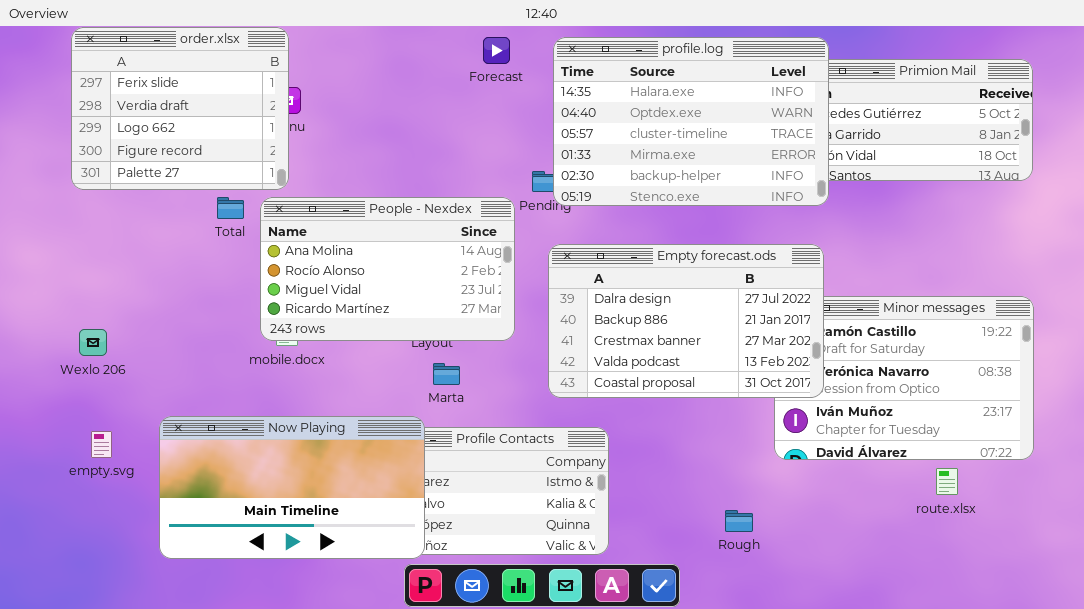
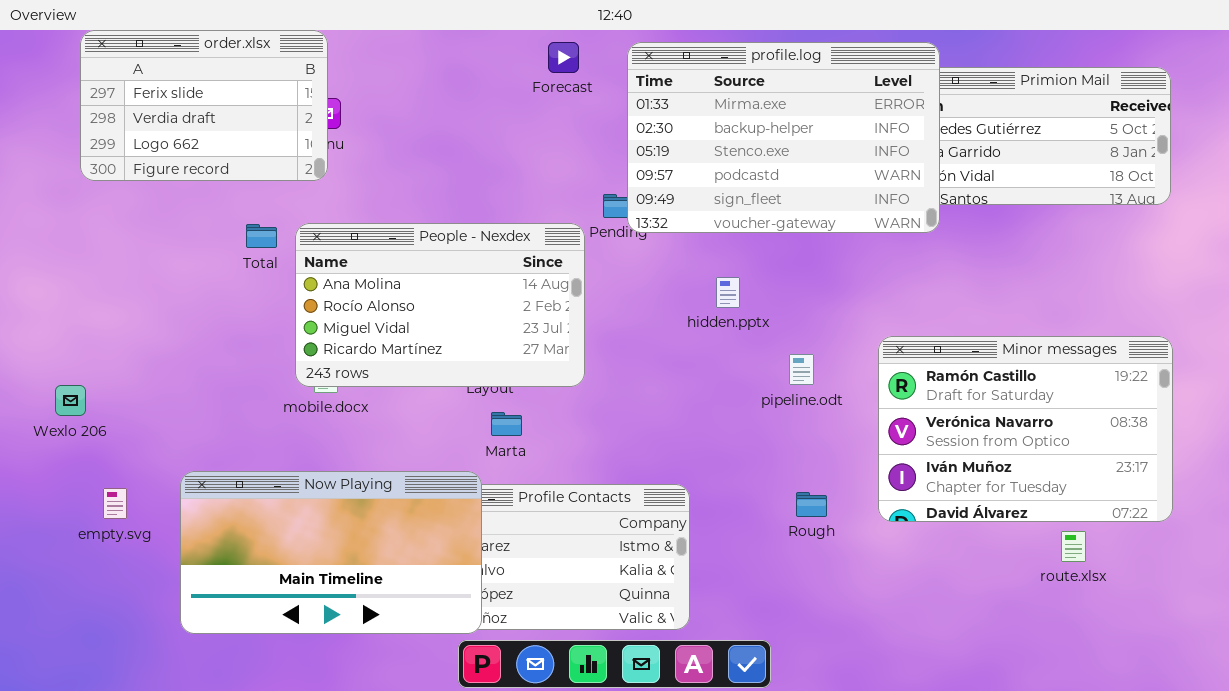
order.xlsx: [71,27,289,190] -> [80,30,328,181], resized
profile.log: [553,37,829,206] -> [627,42,940,233], scrolled down 3 rows
Empty forecast.ods: [548,244,824,398] -> none, closed
Wexlo 206: [79,329,107,356] -> [55,385,86,416], moved
Rough: [725,510,753,532] -> [796,492,827,517], moved

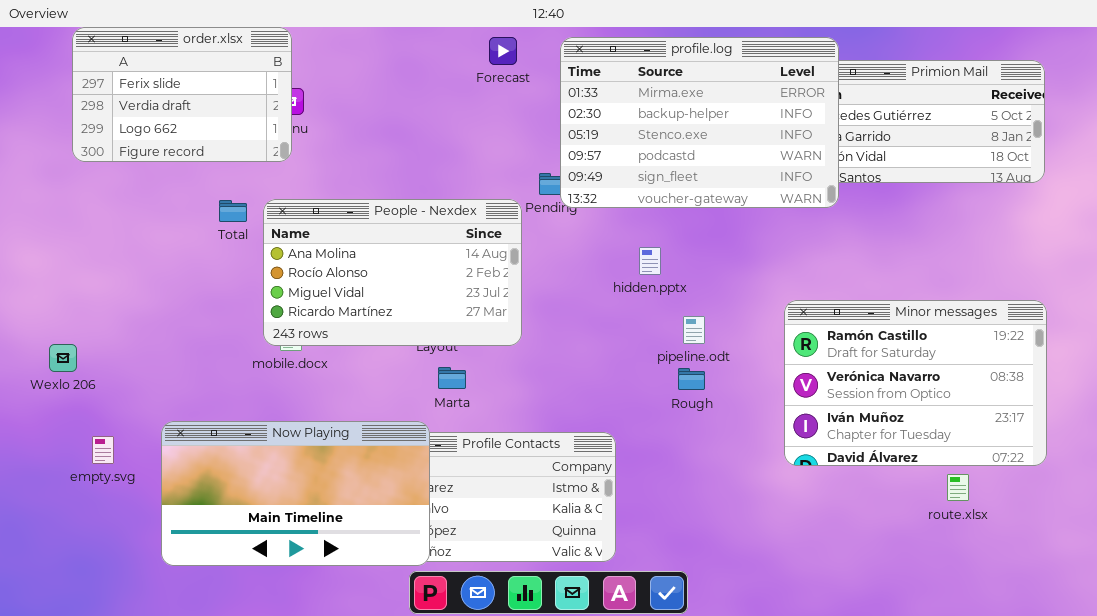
pipeline.odt: [789,354,814,385] -> [683,316,705,344], moved
Rough: [796,492,827,517] -> [678,368,705,390], moved

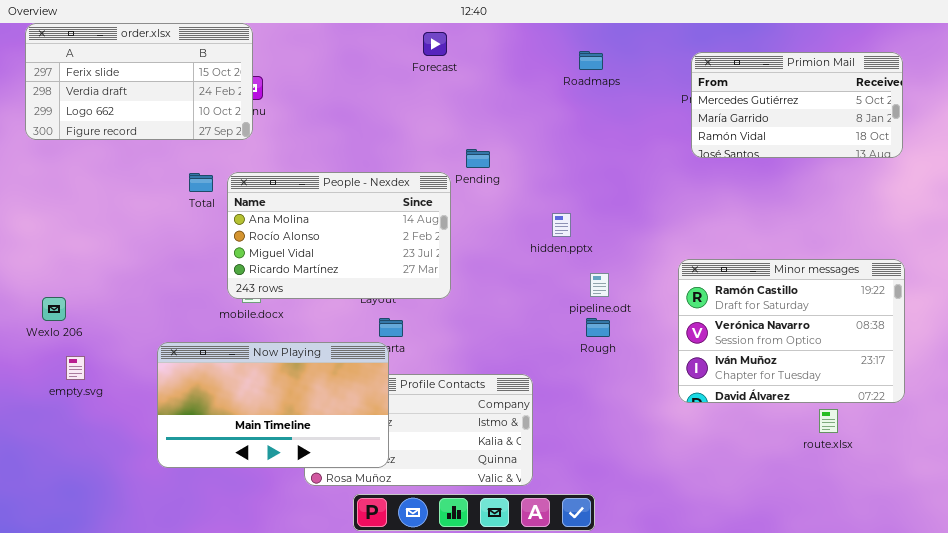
order.xlsx: [72,27,292,162] -> [25,23,253,140], resized
profile.log: [560,37,839,208] -> none, closed
Now Playing: [161,421,430,566] -> [157,342,389,468], moved
empty.svg: [92,436,114,464] -> [66,356,85,380], moved

